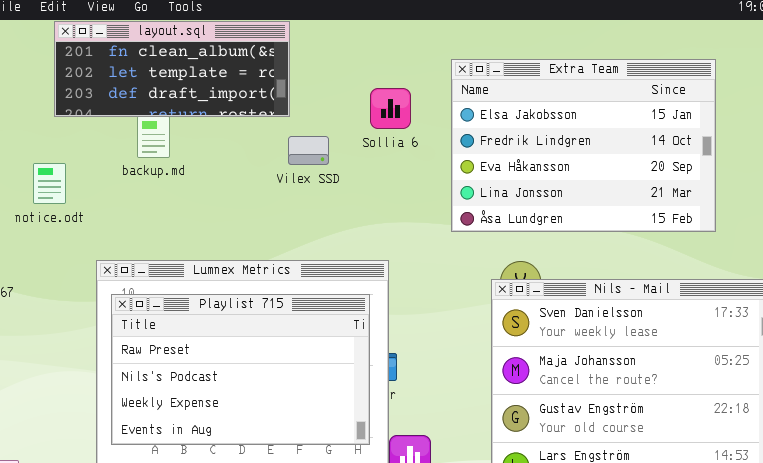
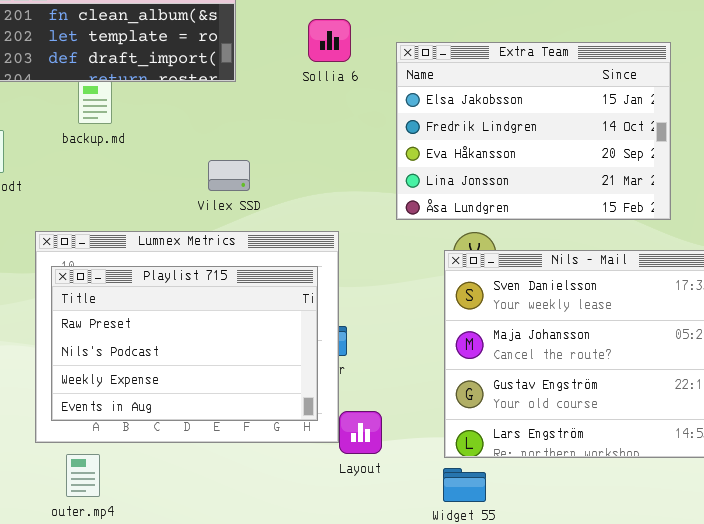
Extra Team: [451,59,716,232] -> [396,42,671,220], moved
Sollia 6: [370,88,411,129] -> [308,19,351,62], moved
Vilex SSD: [288,136,329,165] -> [208,160,250,191], moved

